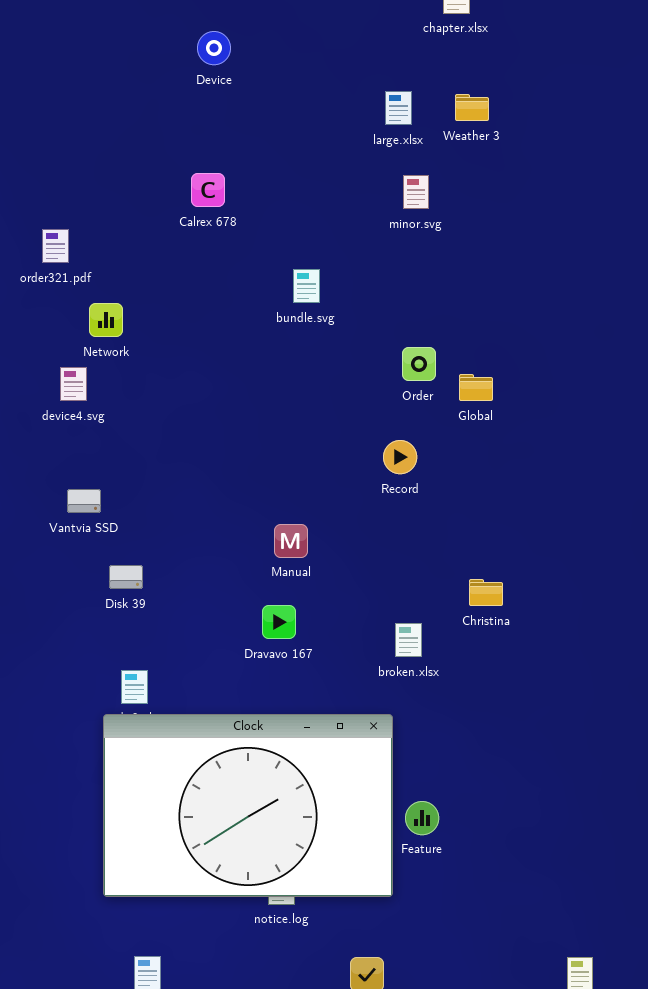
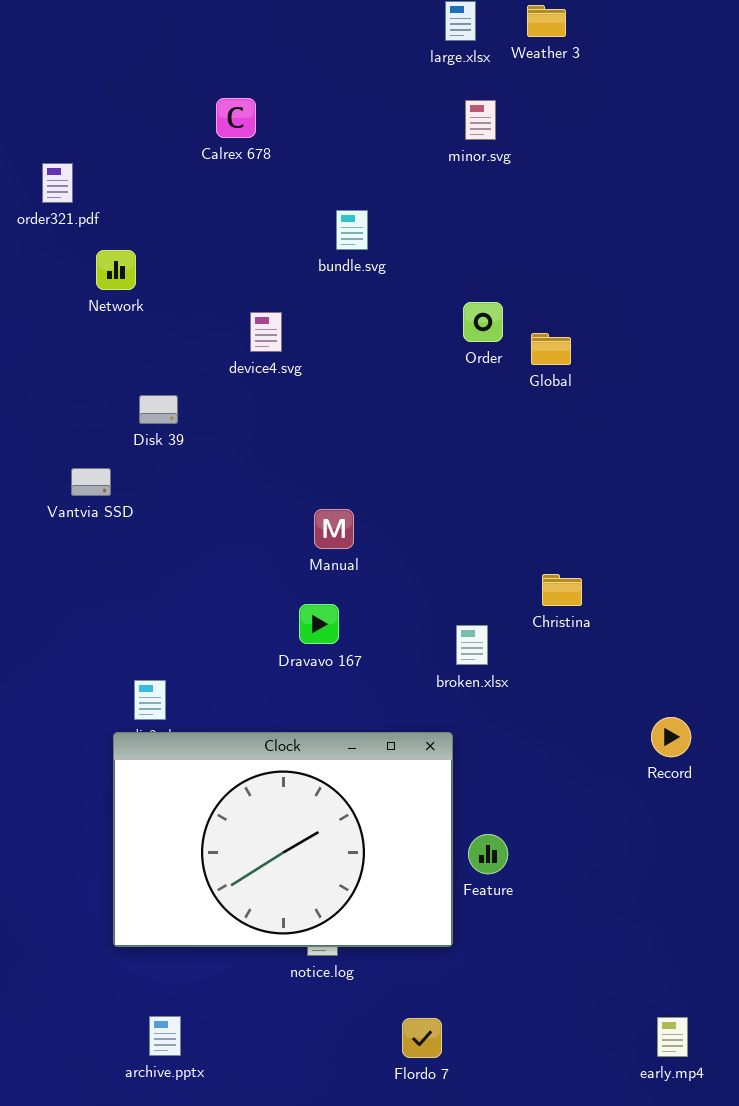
device4.svg: [60,367,87,401] -> [250,312,282,352], moved
Record: [383,440,417,474] -> [651,717,691,757], moved
Disk 39: [109,565,143,589] -> [139,395,178,424], moved

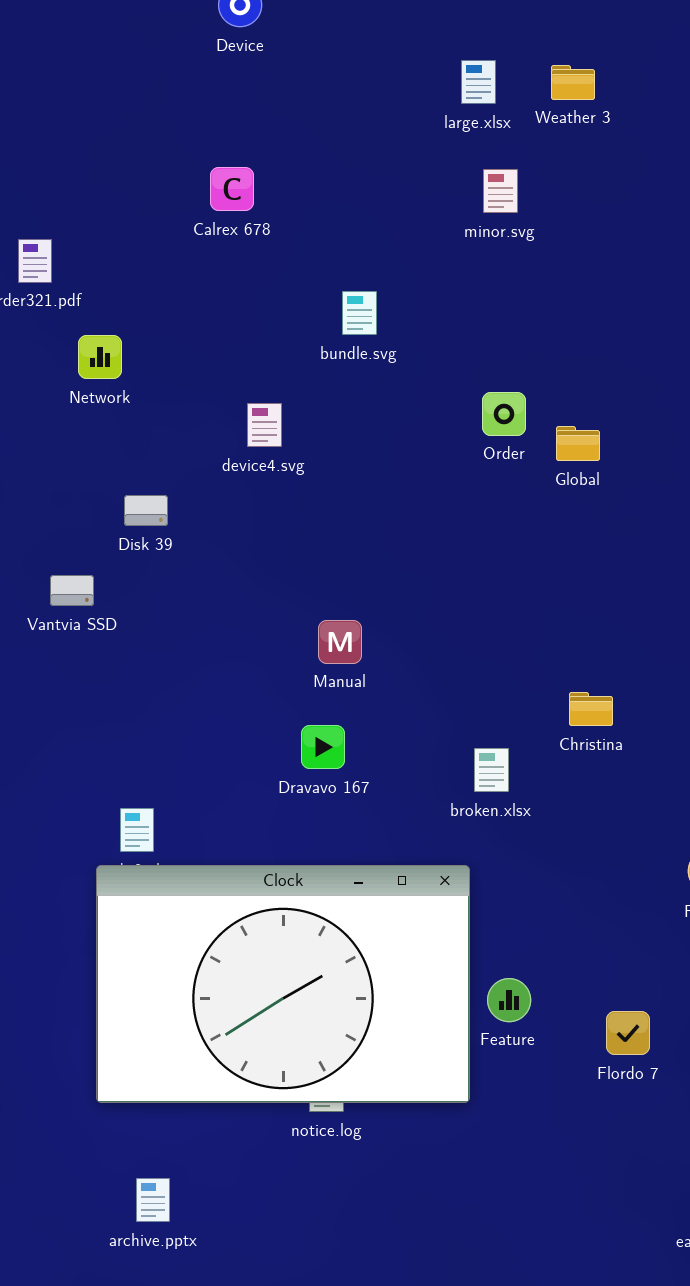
Flordo 7: [402,1018,442,1058] -> [606,1011,650,1055], moved

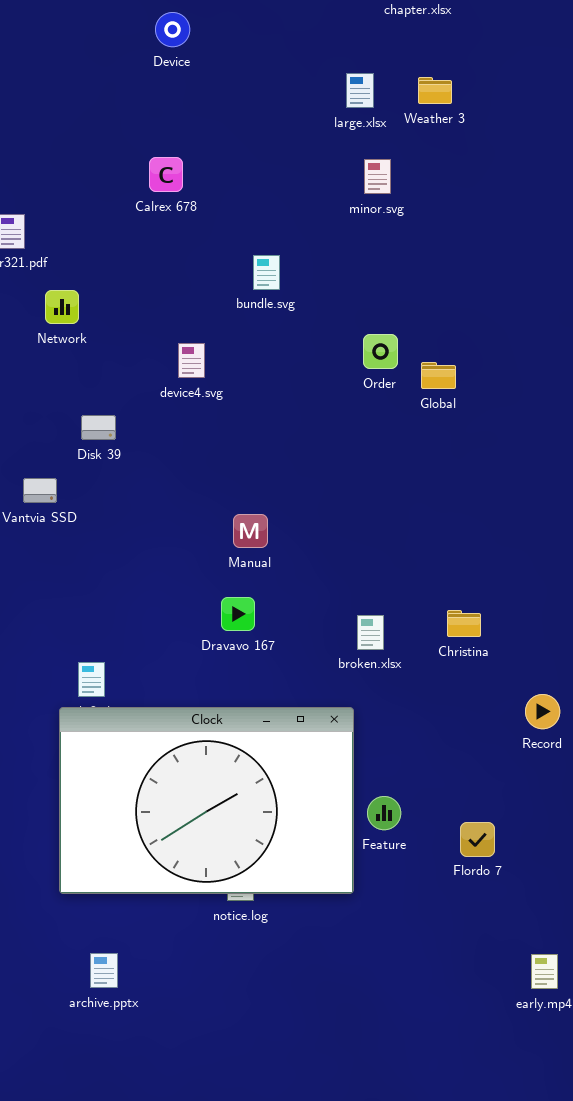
Christina: [569,692,613,726] -> [447,610,481,637], moved

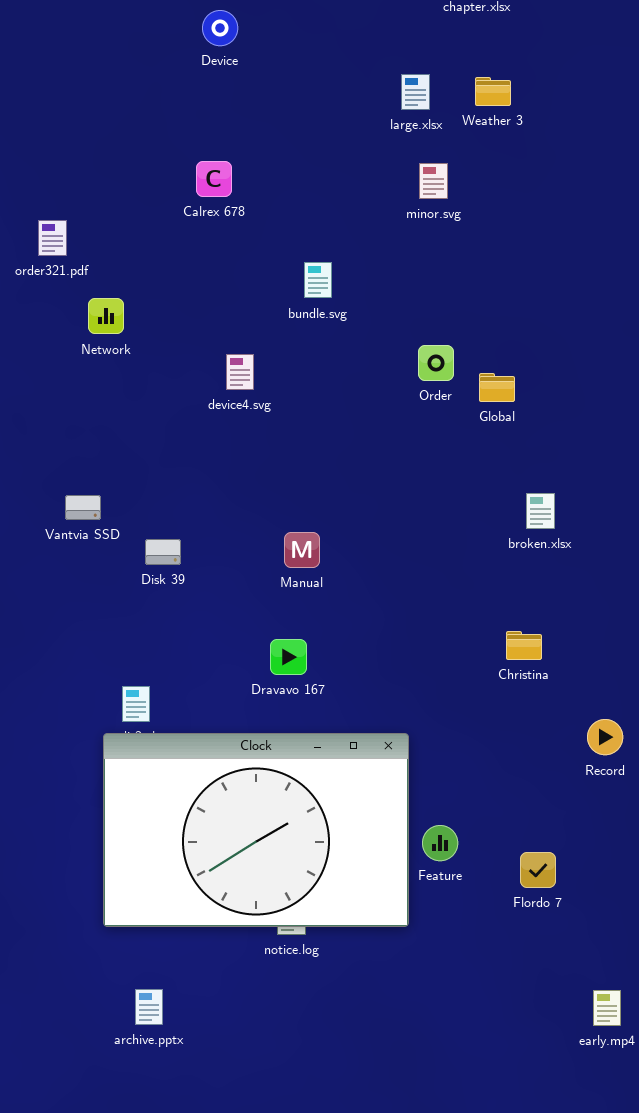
Disk 39: [81,415,116,440] -> [145,539,181,565], moved
Dravavo 167: [221,597,255,631] -> [270,639,307,675], moved
broken.xlsx: [357,615,384,650] -> [526,493,555,529], moved

